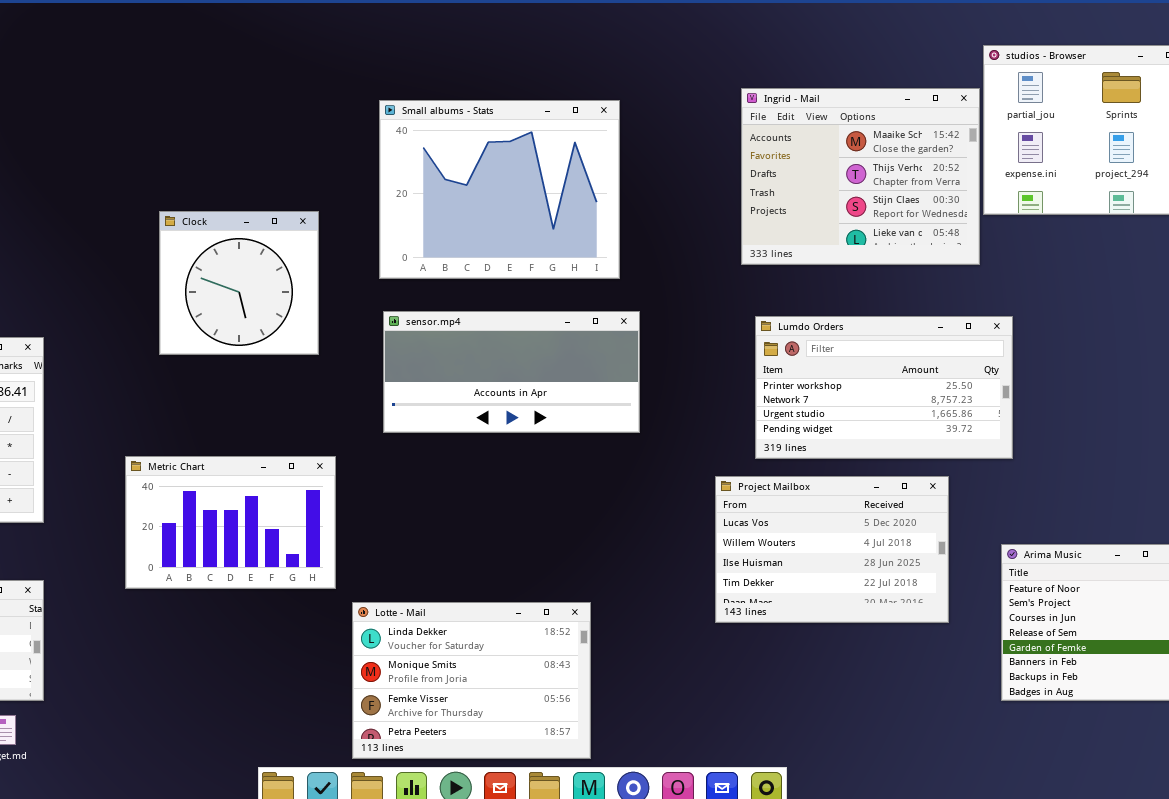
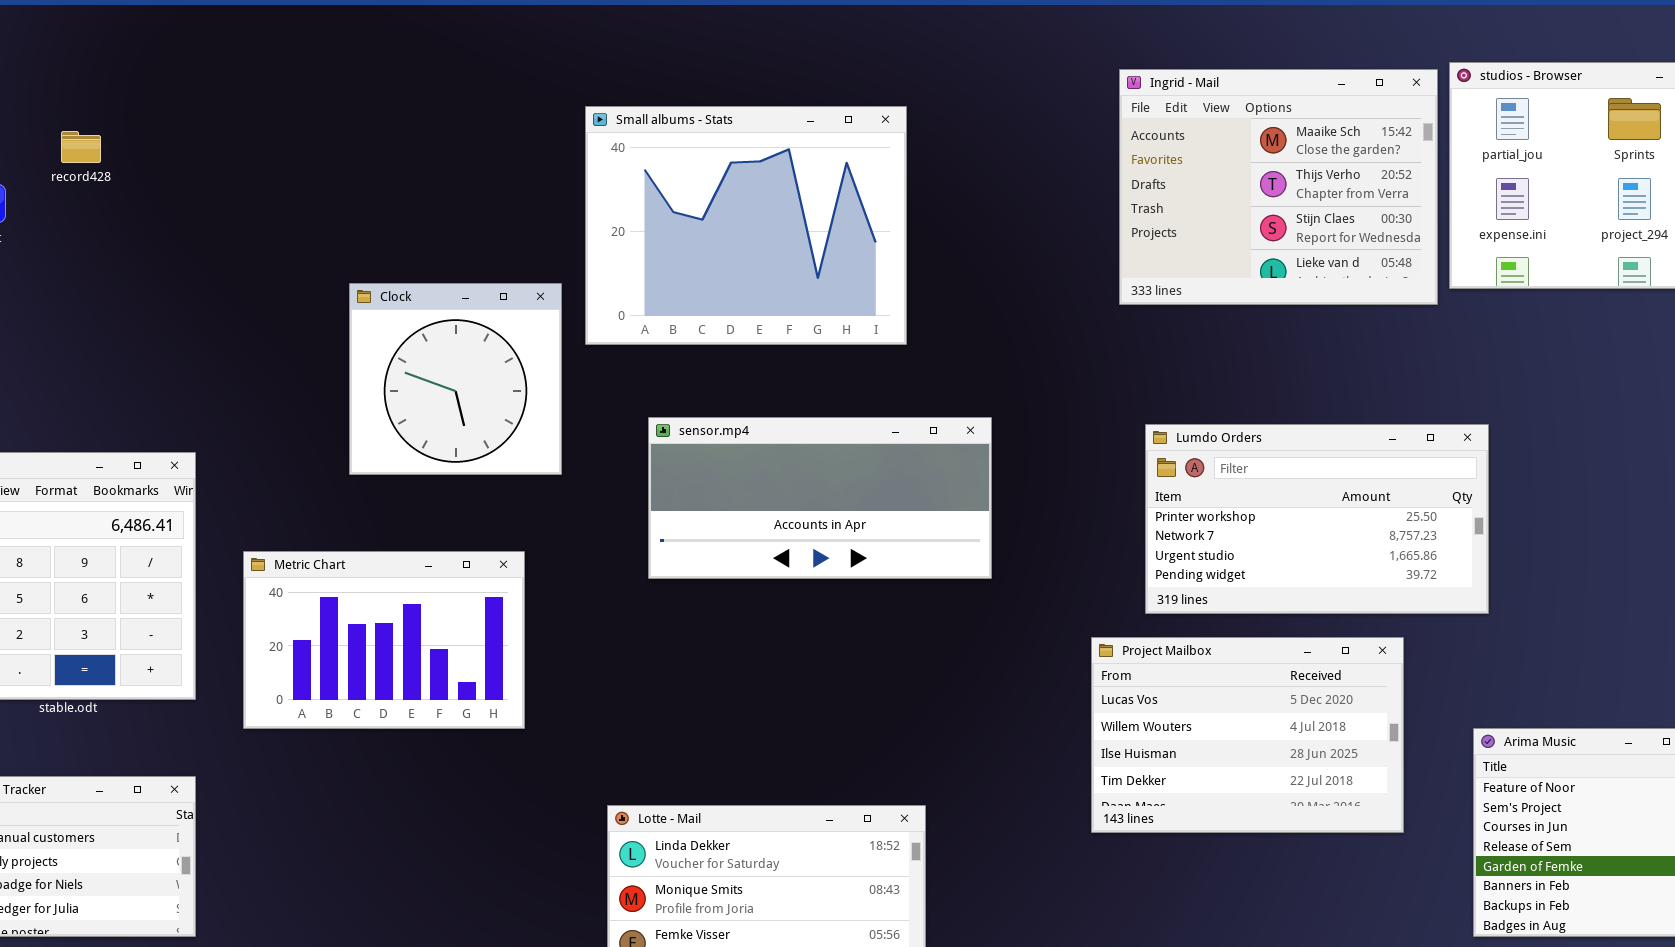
Ingrid - Mail: [741,88,980,265] -> [1119,69,1438,305], moved
Small albums - Stats: [379,100,620,279] -> [585,106,907,345], moved
Metric Chart: [125,456,336,589] -> [243,551,525,729], moved

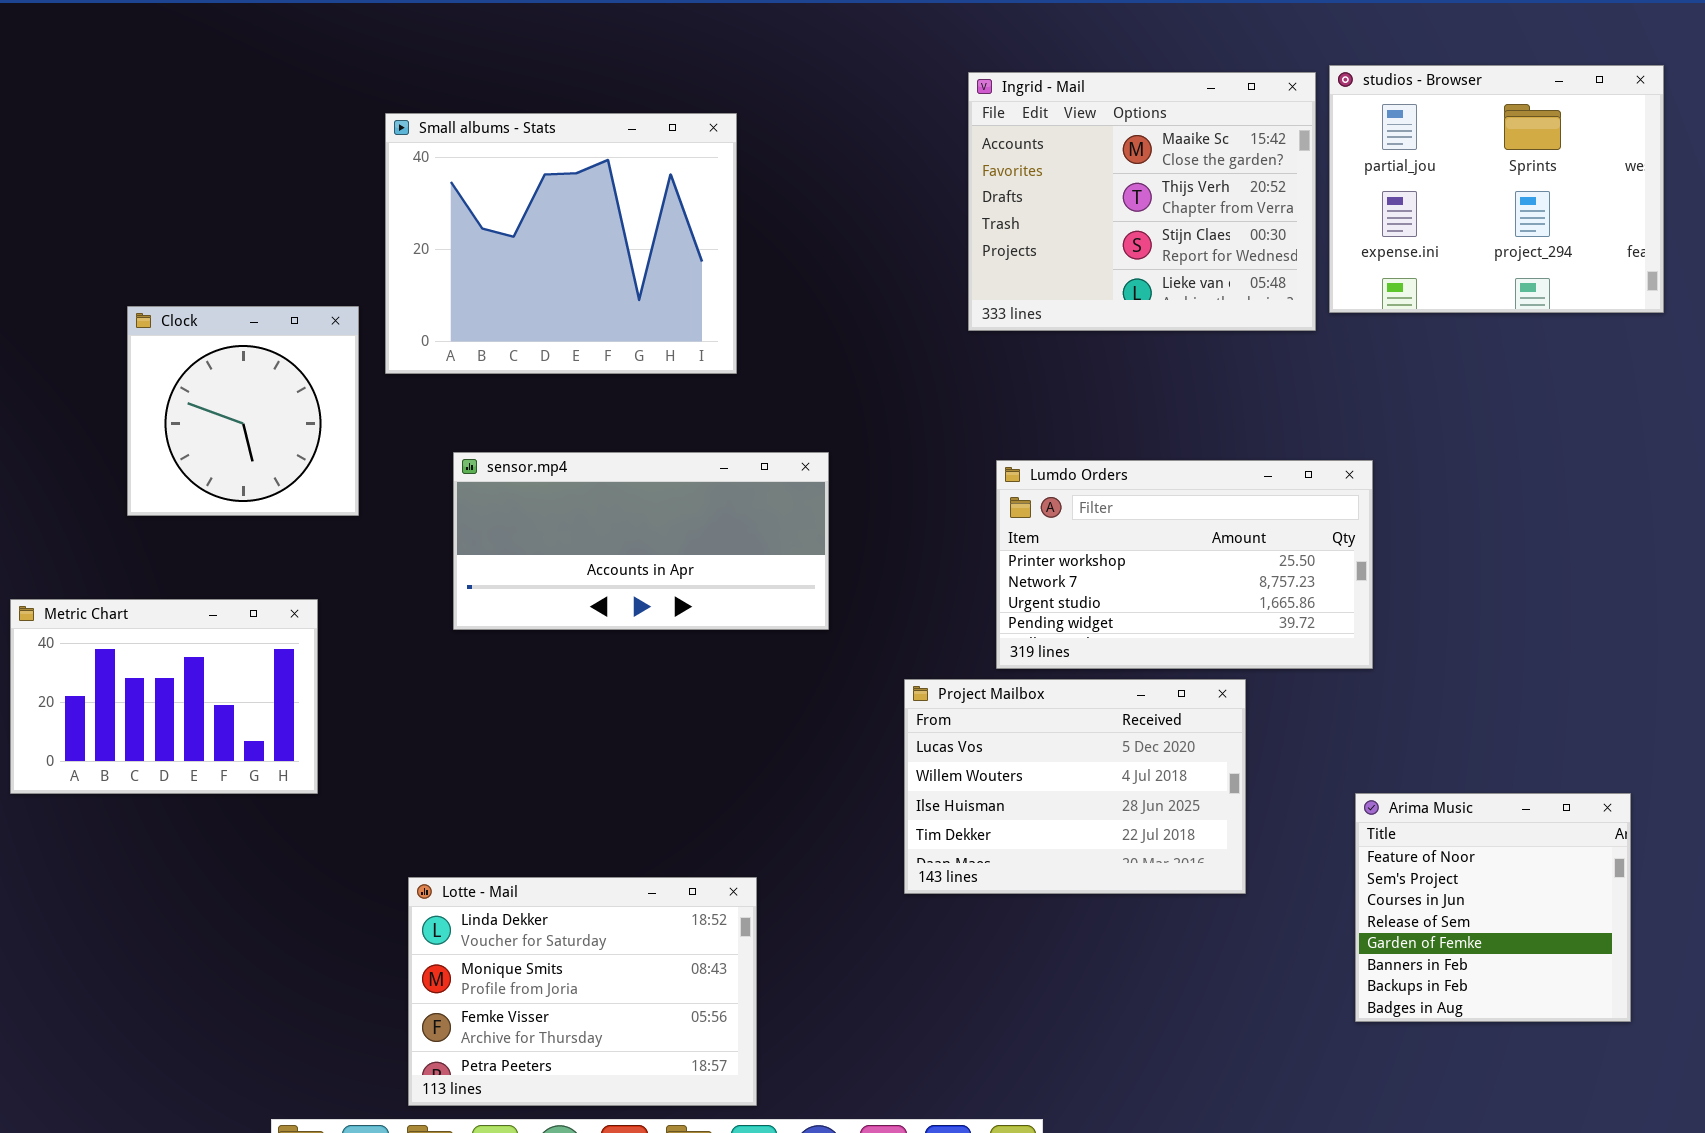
Project Mailbox: [1091,637,1404,833] -> [904,679,1246,894], moved

